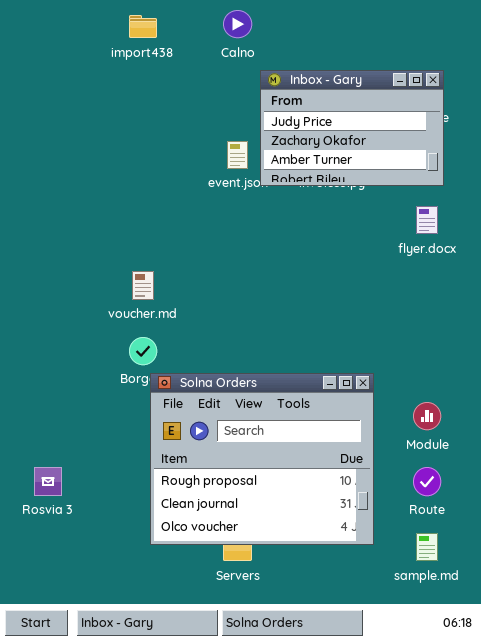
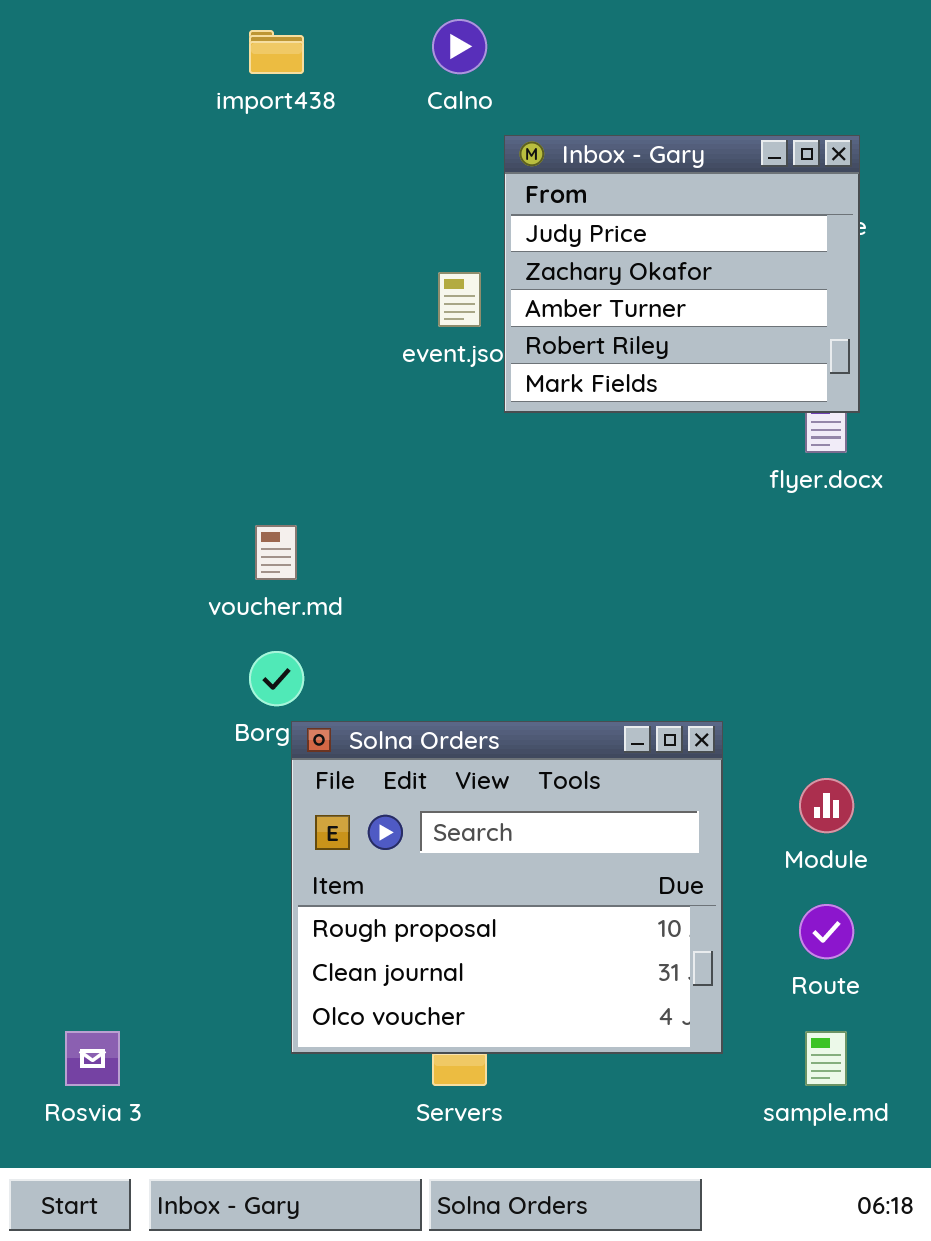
Inbox - Gary: [260,70,444,186] -> [504,135,860,413], resized
Rosvia 3: [34,467,62,496] -> [65,1031,120,1086], moved

